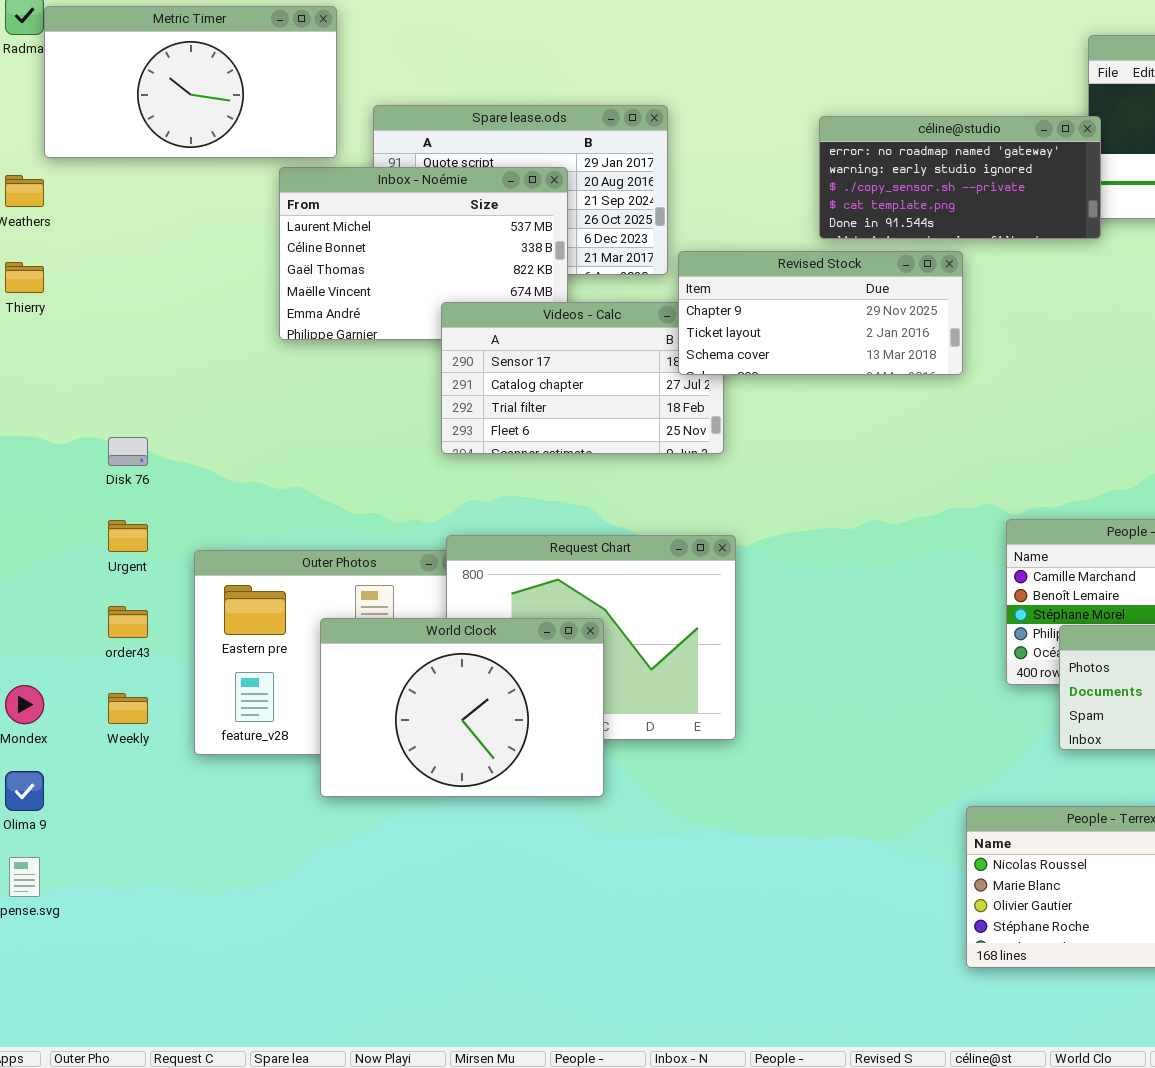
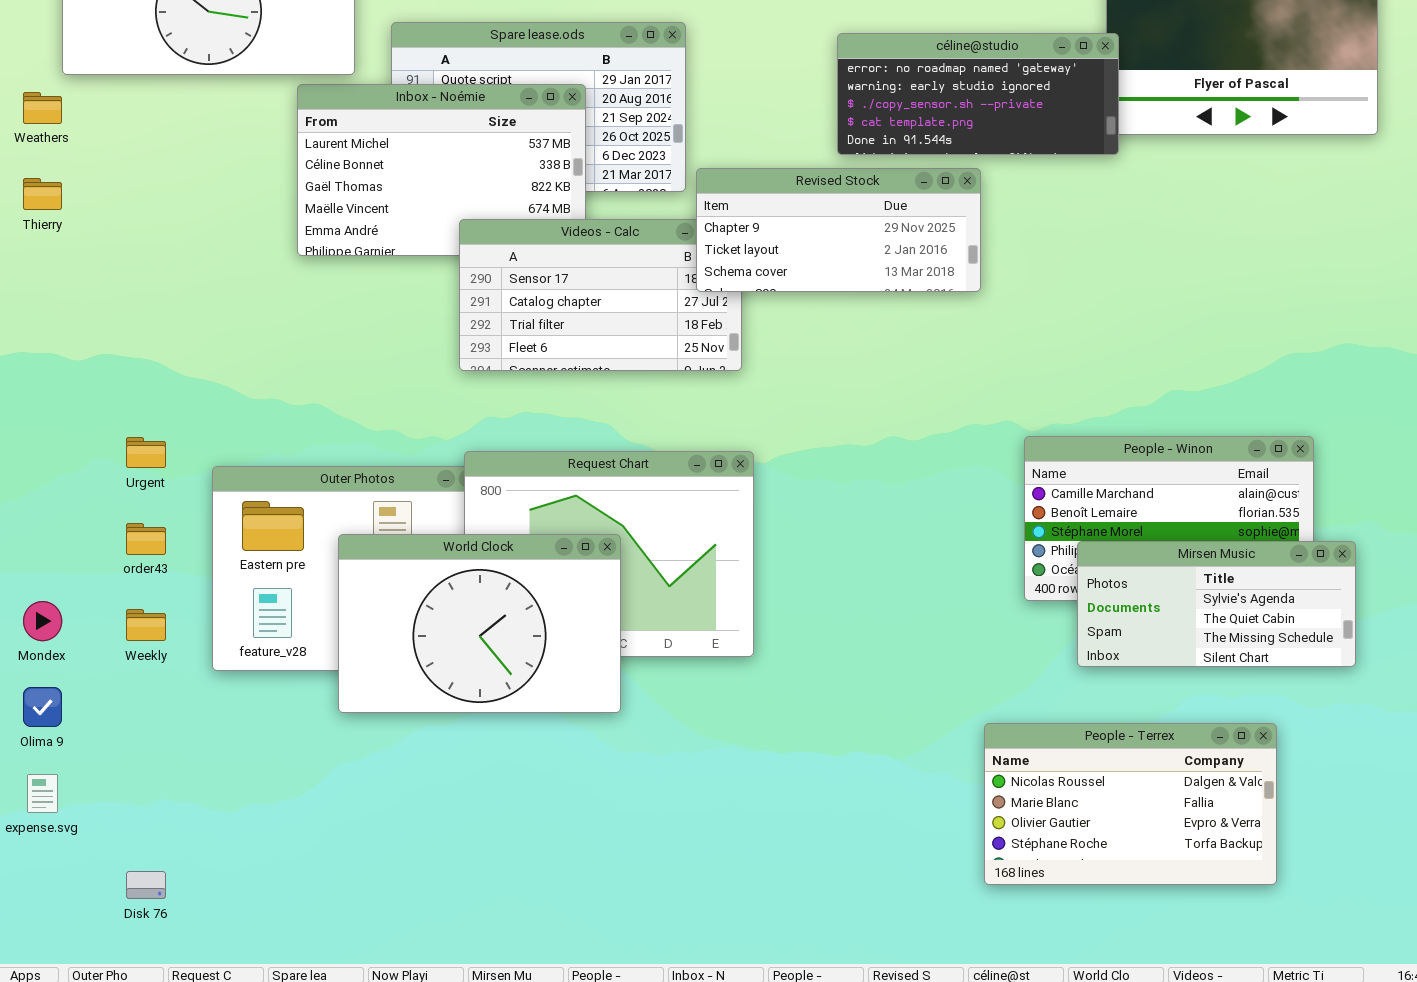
Disk 76: [108,437,148,466] -> [126,871,166,899], moved

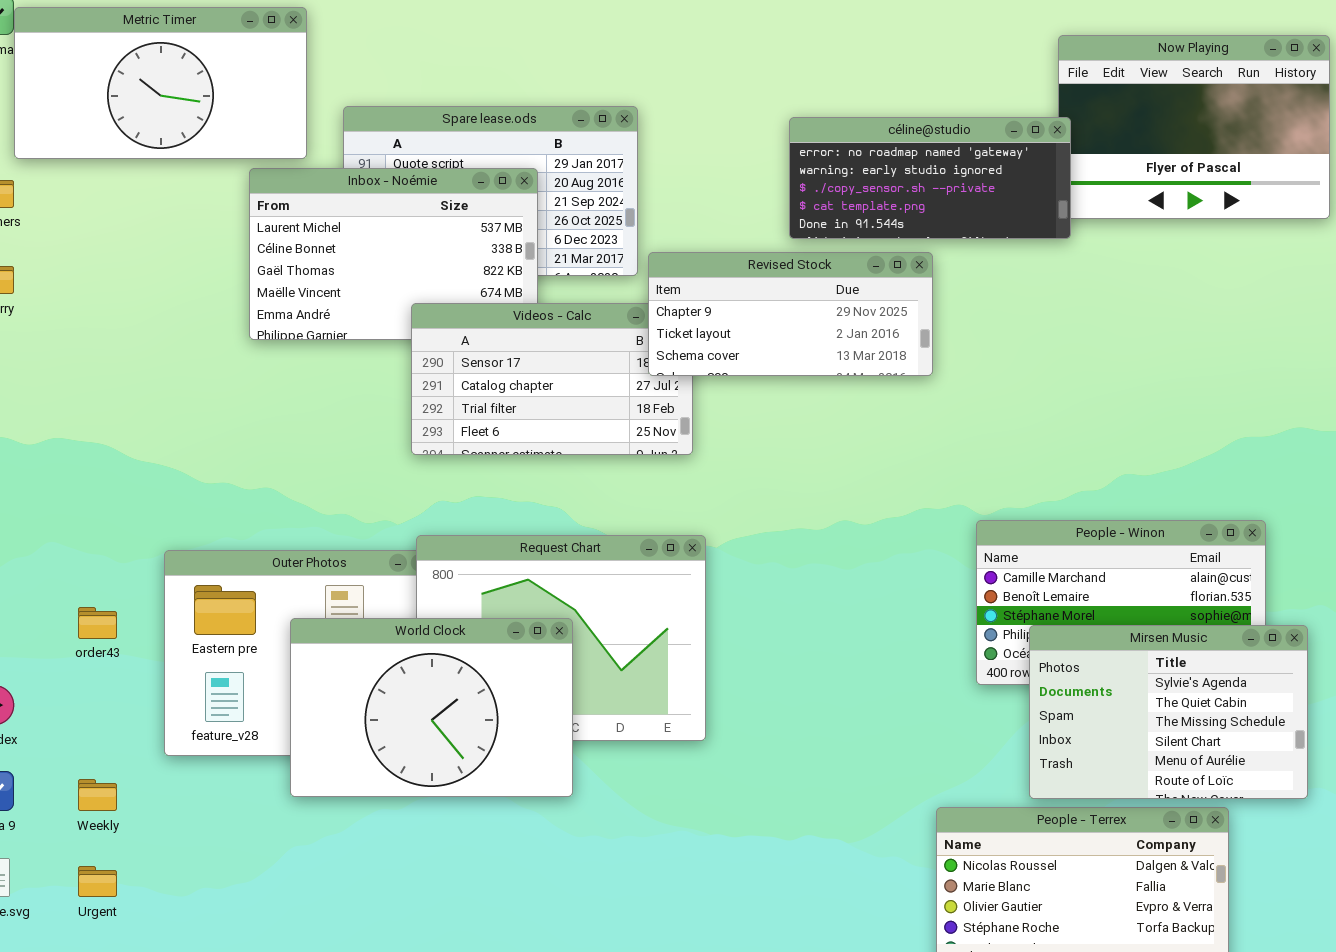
Urgent: [126,437,166,468] -> [78,866,117,897], moved
Mirsen Music: [1077,541,1356,667] -> [1029,625,1308,799], resized
Weekly: [126,609,166,641] -> [78,779,117,811], moved

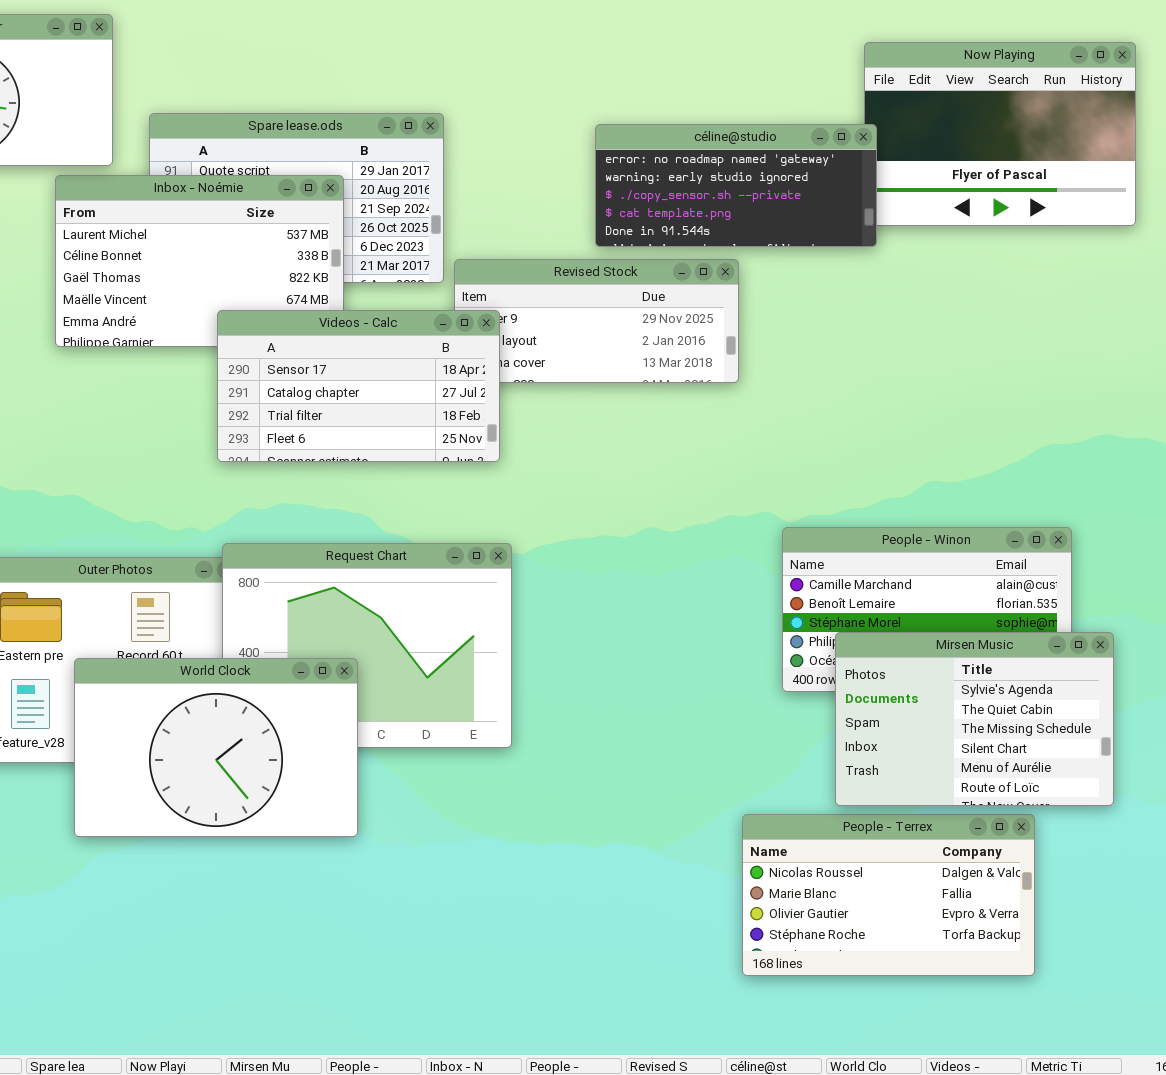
Videos - Calc: [411,303,693,455] -> [217,310,500,462], raised
World Clock: [290,618,573,797] -> [74,658,358,837], moved

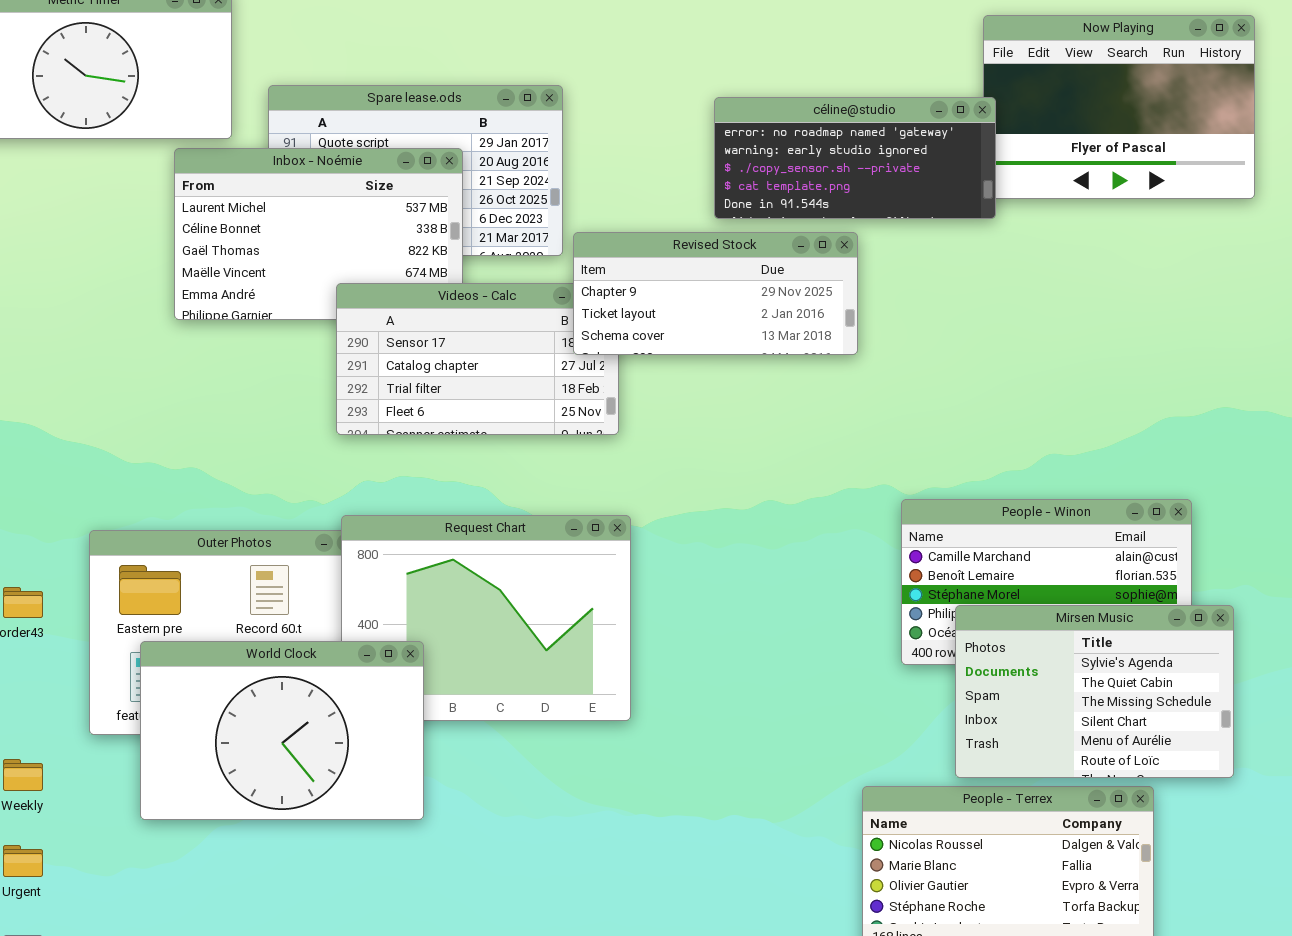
Revised Stock: [454,259,739,383] -> [573,232,858,355], raised
World Clock: [74,658,358,837] -> [140,641,424,820], moved

